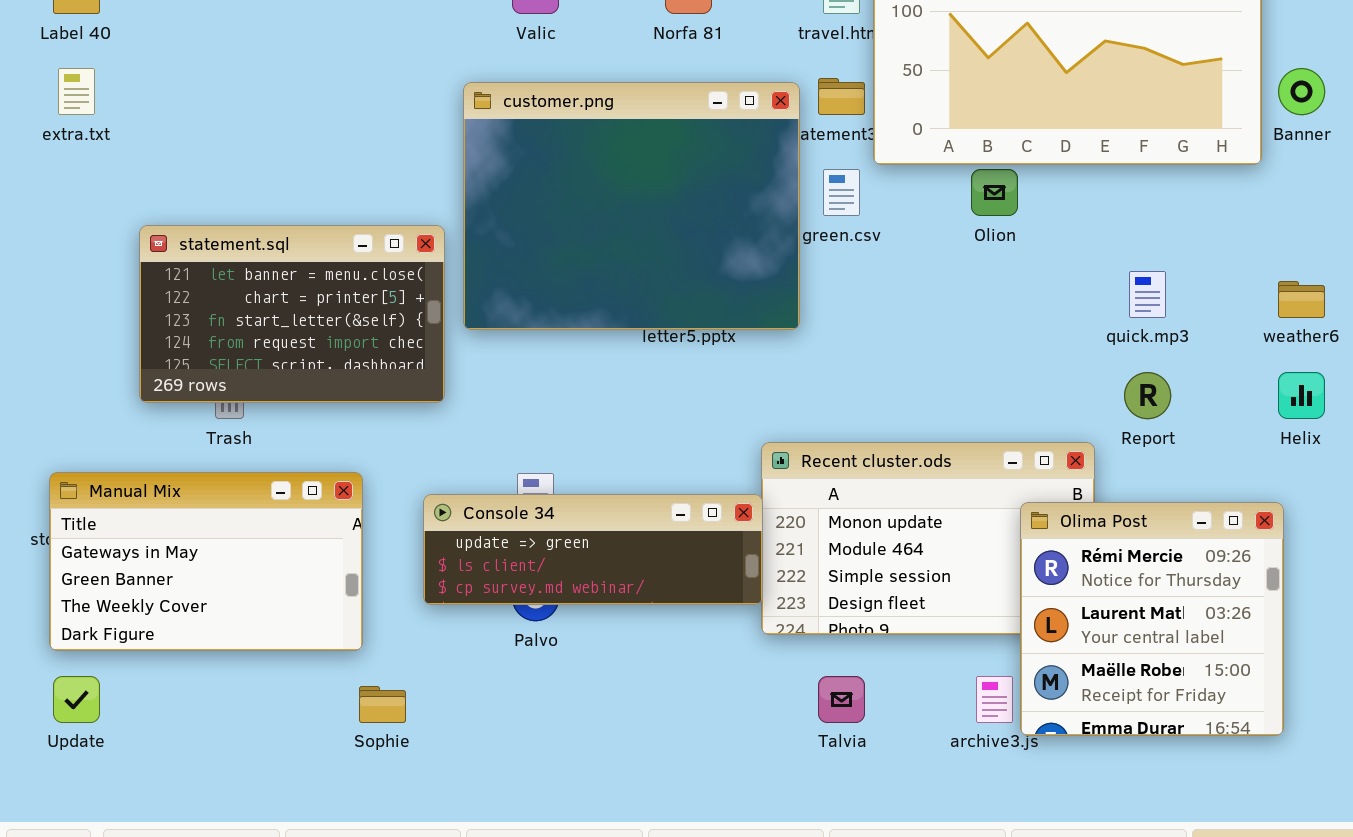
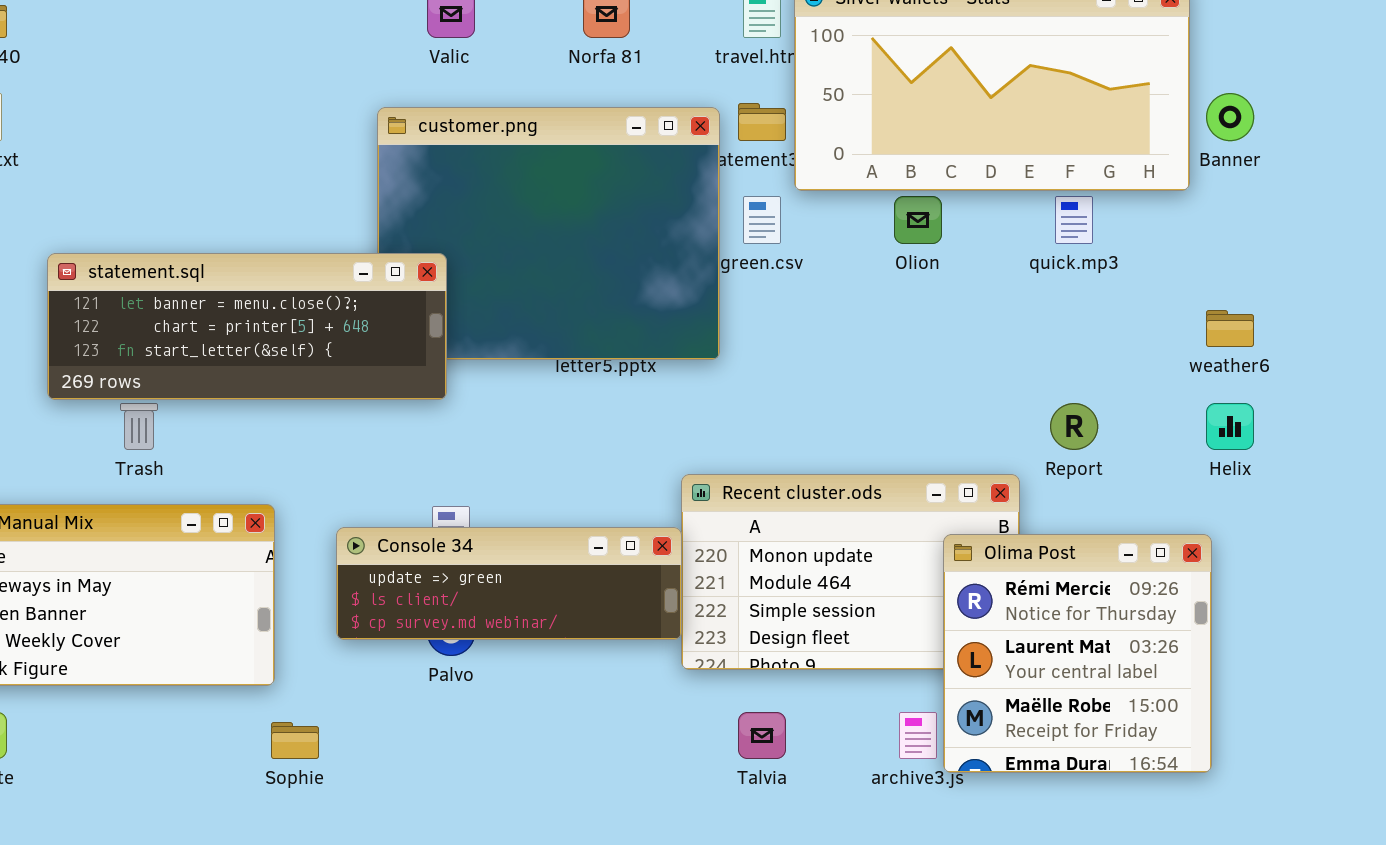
statement.sql: [139,225,445,403] -> [47,253,447,400], resized
quick.mp3: [1129,271,1166,318] -> [1055,196,1093,244], moved

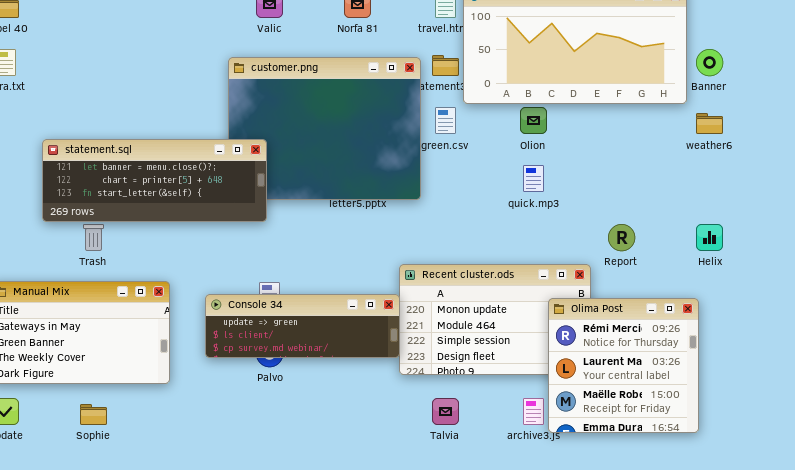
quick.mp3: [1055,196,1093,244] -> [523,165,544,192], moved
weather6: [1206,310,1254,347] -> [696,113,723,134], moved
Sophie: [271,722,319,759] -> [80,404,107,425], moved

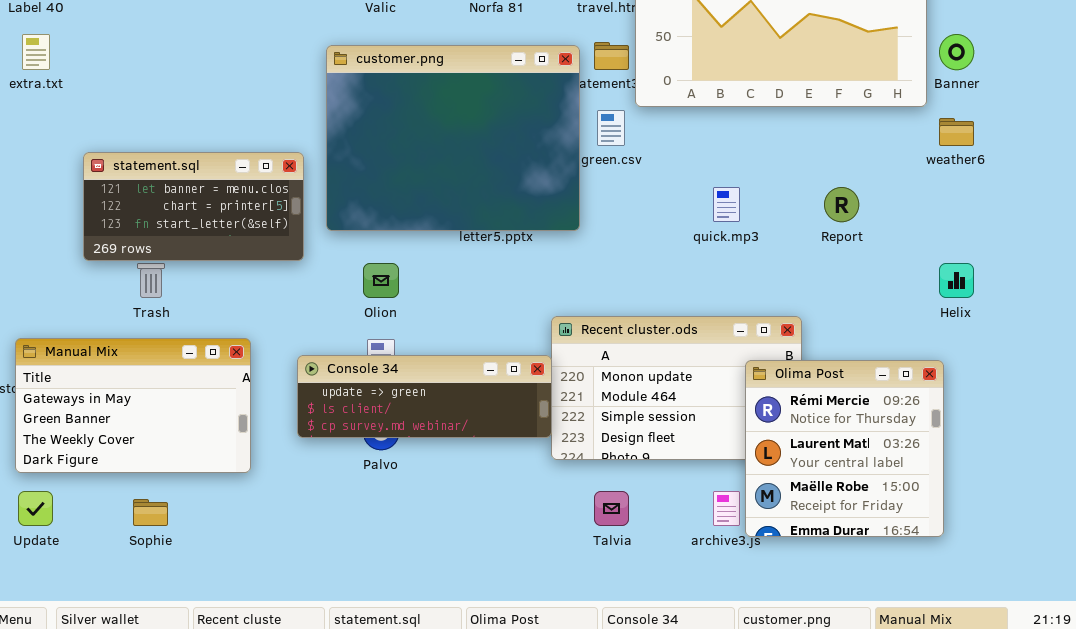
Olion: [520,107,547,134] -> [363,263,399,298], moved
statement.sql: [42,139,267,222] -> [83,152,304,261], resized
Report: [608,224,635,251] -> [824,187,859,222], moved

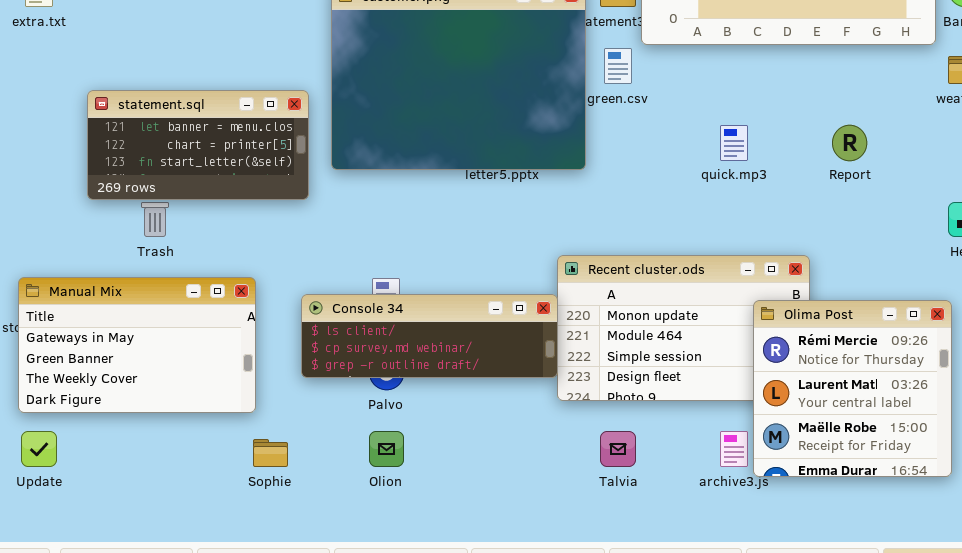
Olion: [363,263,399,298] -> [369,431,404,467], moved
Console 34: [297,355,552,438] -> [301,294,558,378], scrolled down 1 row
Sophie: [133,499,168,526] -> [253,439,288,467], moved

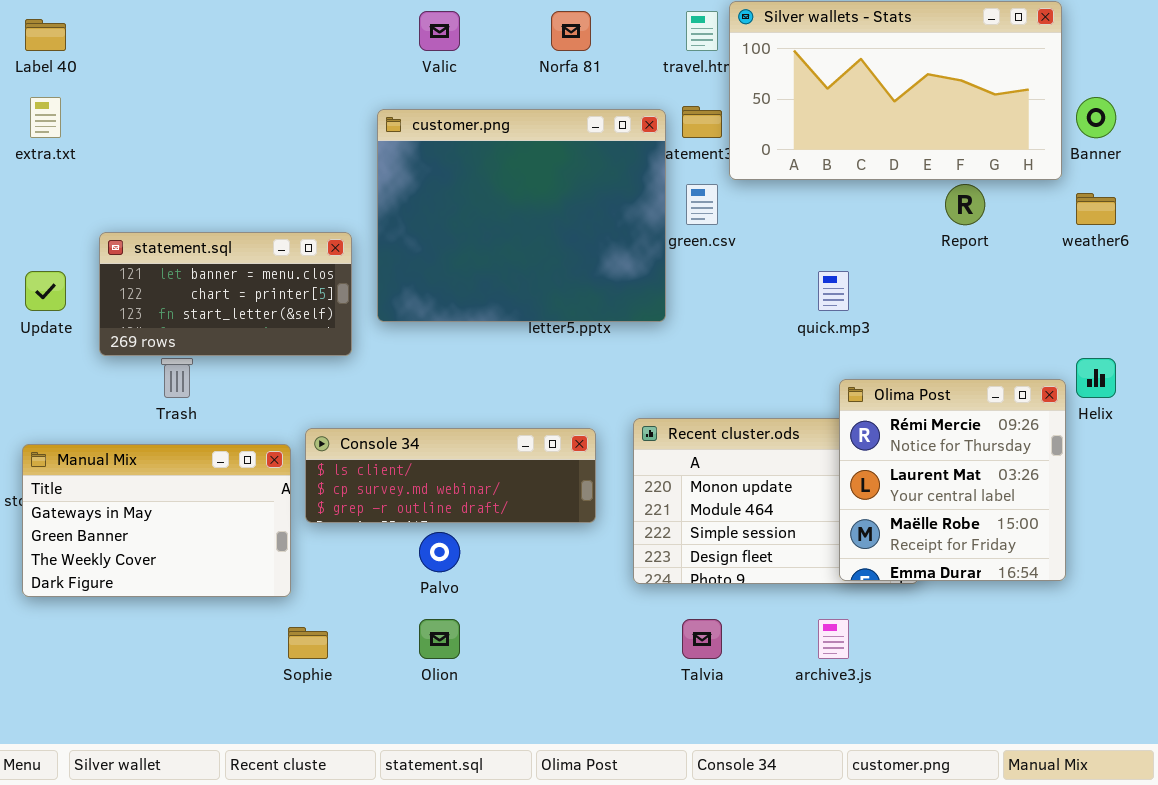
Report: [832,125,867,161] -> [945,184,985,225], moved
Console 34: [301,294,558,378] -> [305,428,596,523], moved
Olima Post: [753,300,952,477] -> [839,379,1066,581], moved
Update: [21,431,57,467] -> [25,271,66,311], moved

